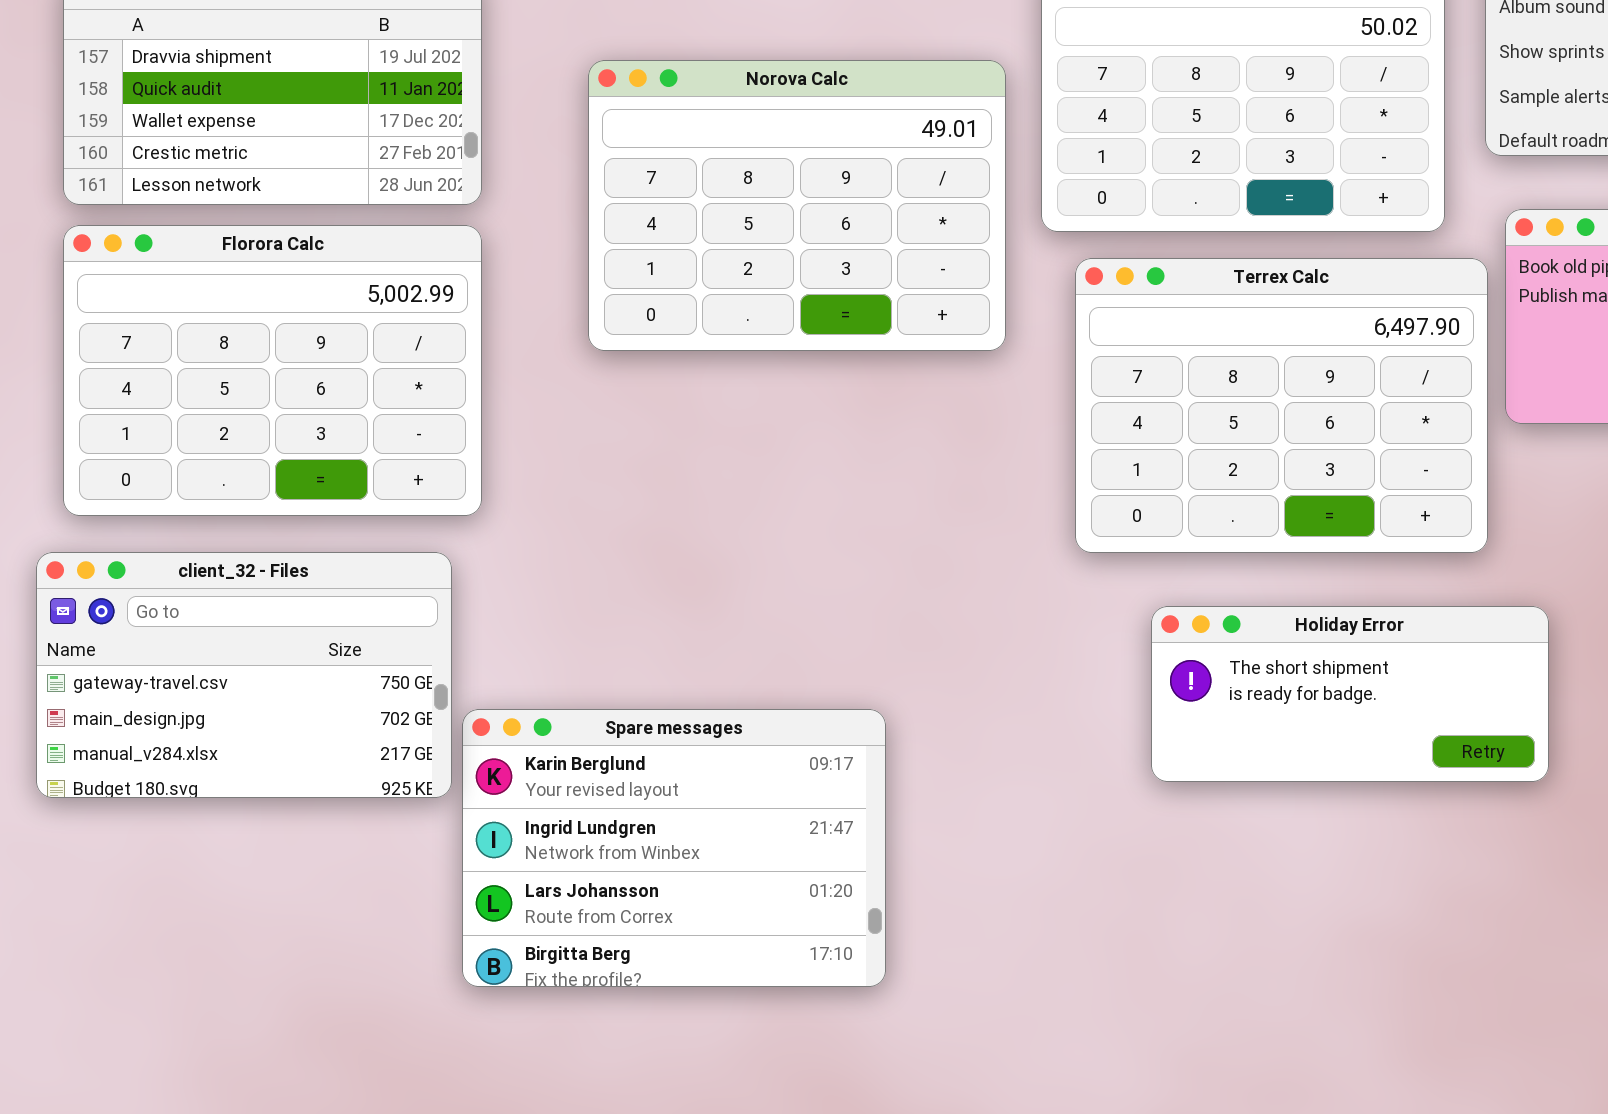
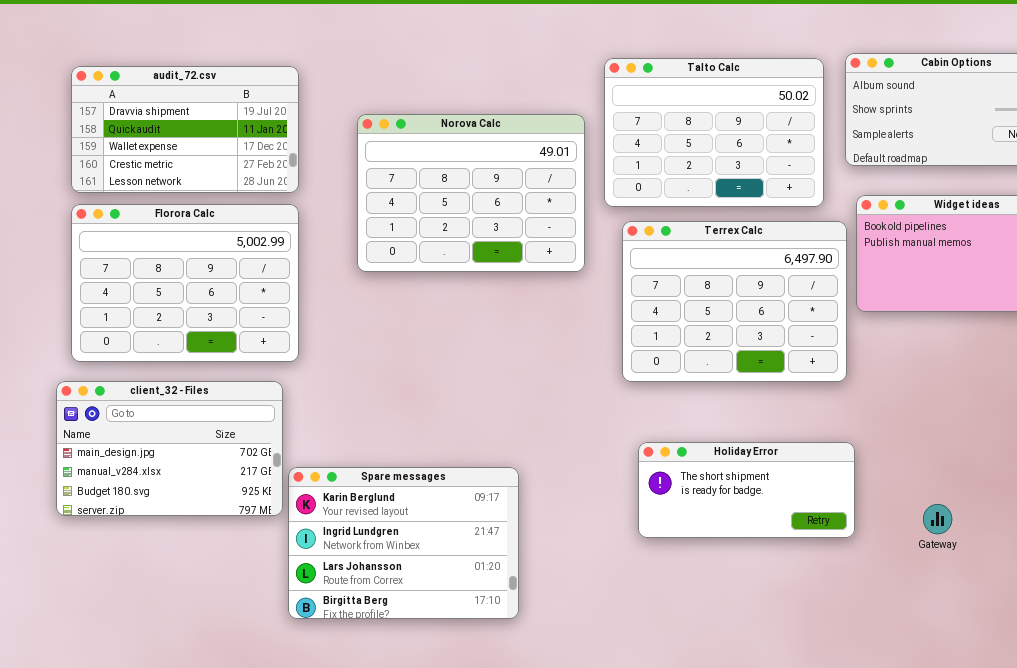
client_32 - Files: [36,552,452,798] -> [56,381,283,516], scrolled down 1 row
Holiday Error: [1151,606,1549,782] -> [638,442,855,538], moved

